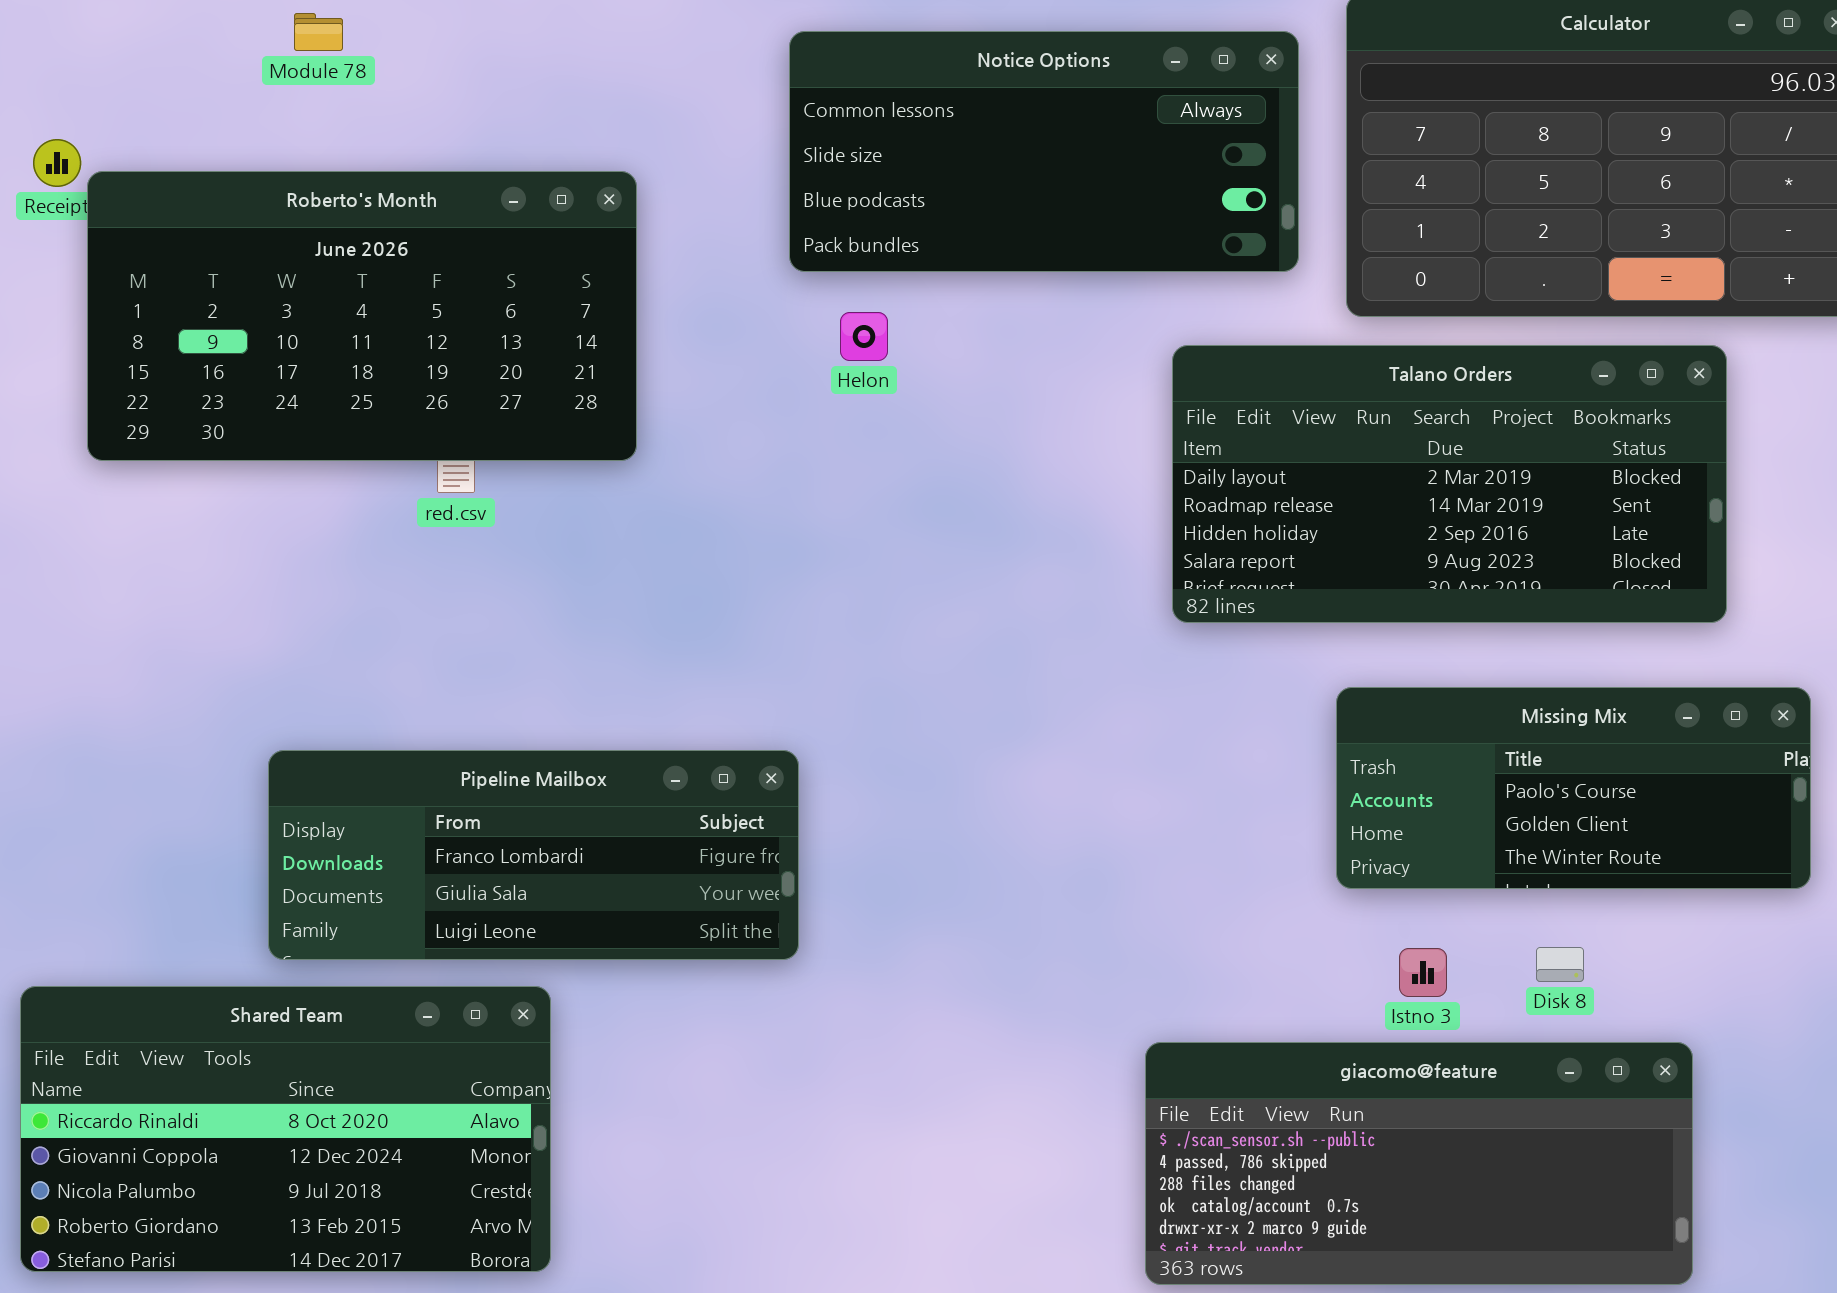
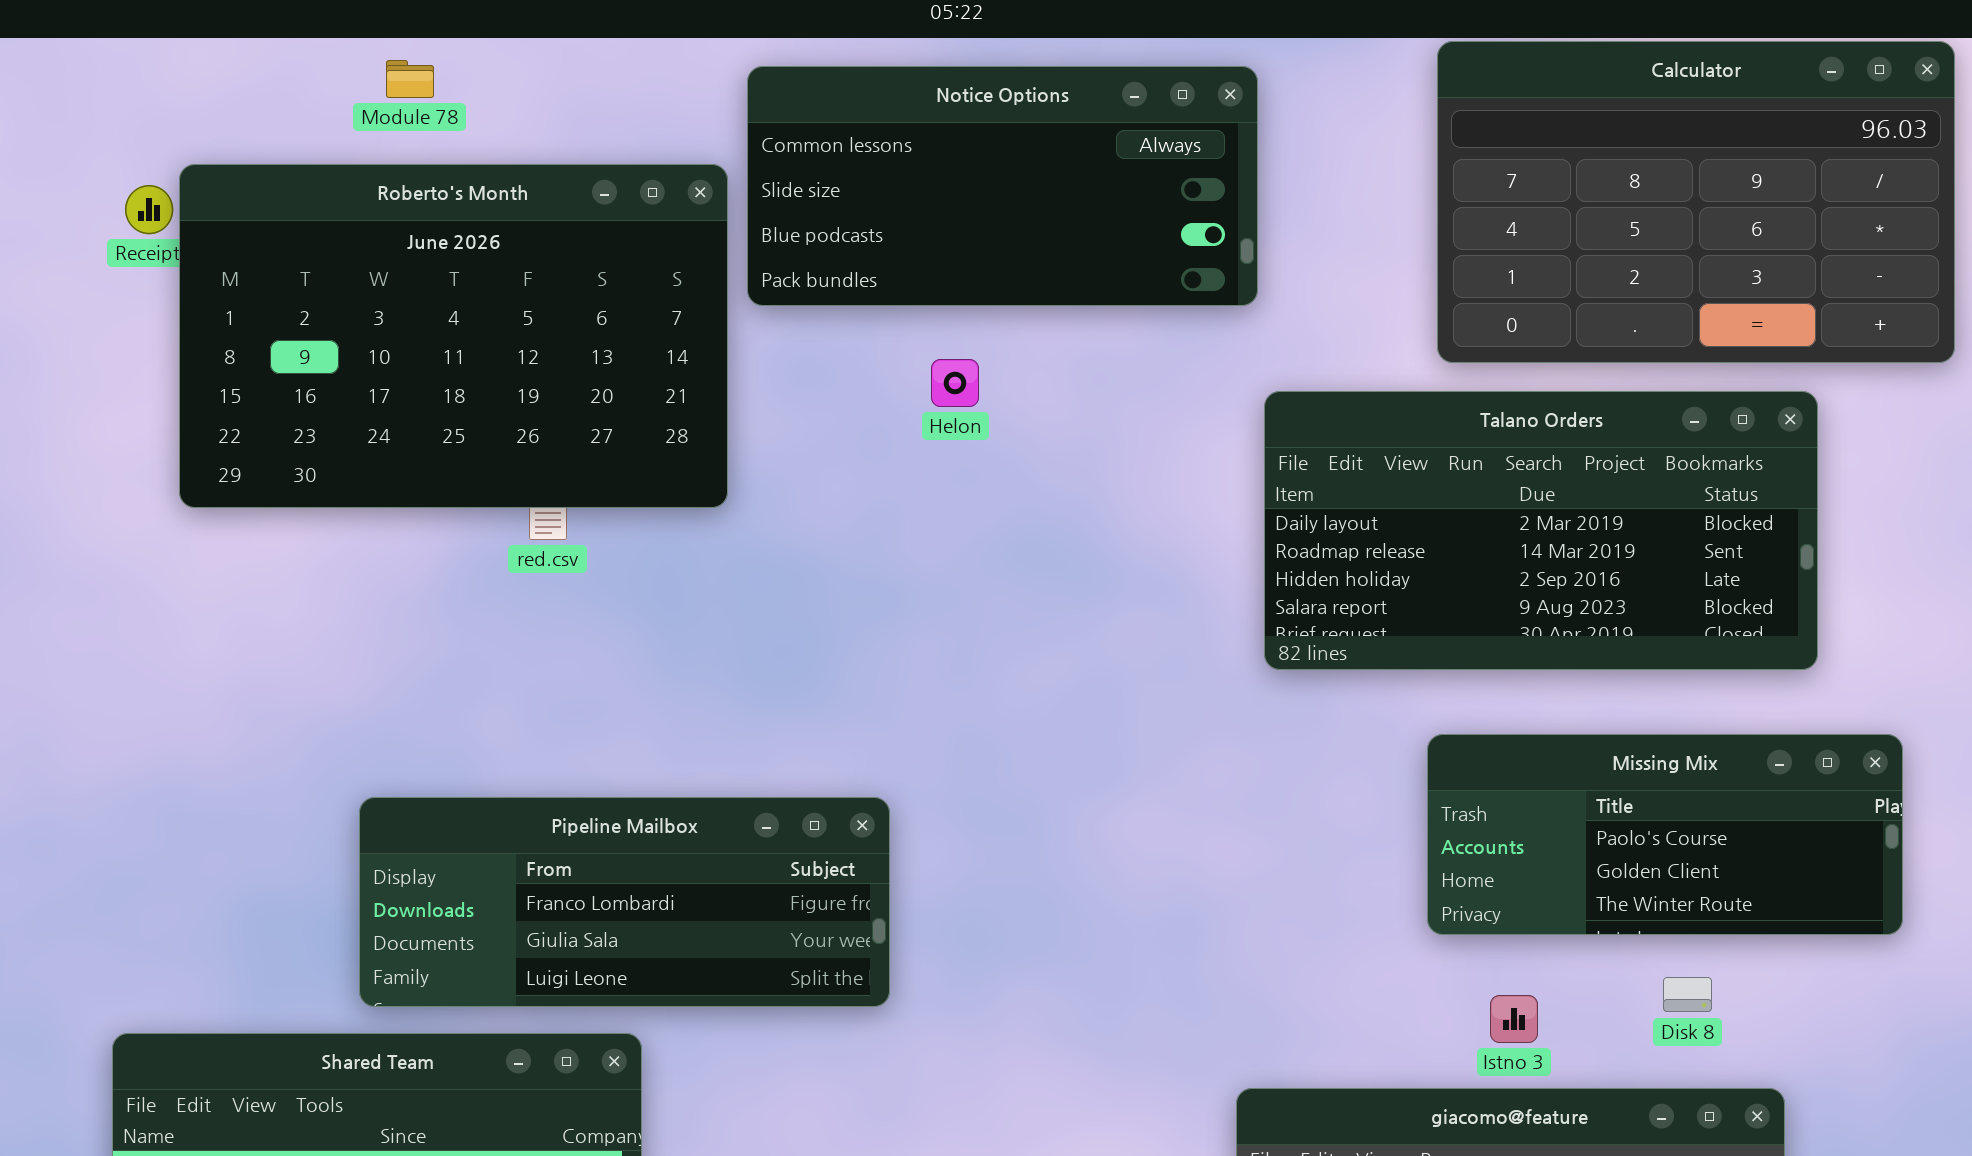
Notice Options: [789,31,1299,272] -> [747,66,1258,306], moved
Roberto's Month: [87,171,637,461] -> [179,164,728,508], resized
Disk 8: [1536,947,1584,982] -> [1663,977,1712,1012], moved

